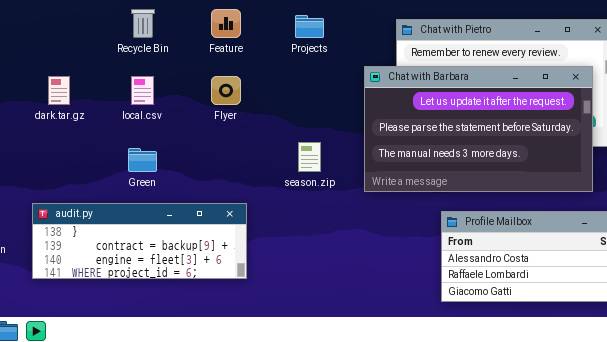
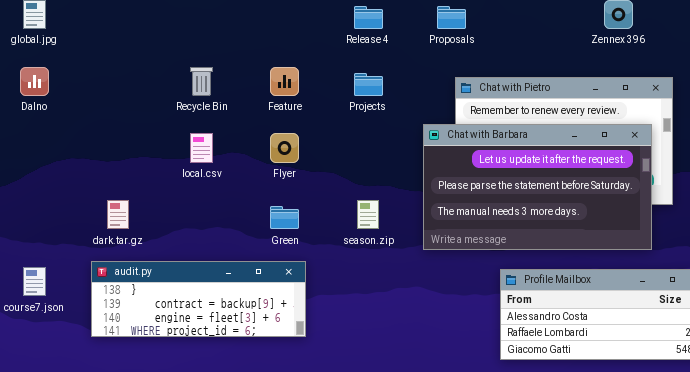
dark.tar.gz: [48,76,70,105] -> [107,200,129,229], moved
Green: [128,148,157,172] -> [270,206,299,229], moved

